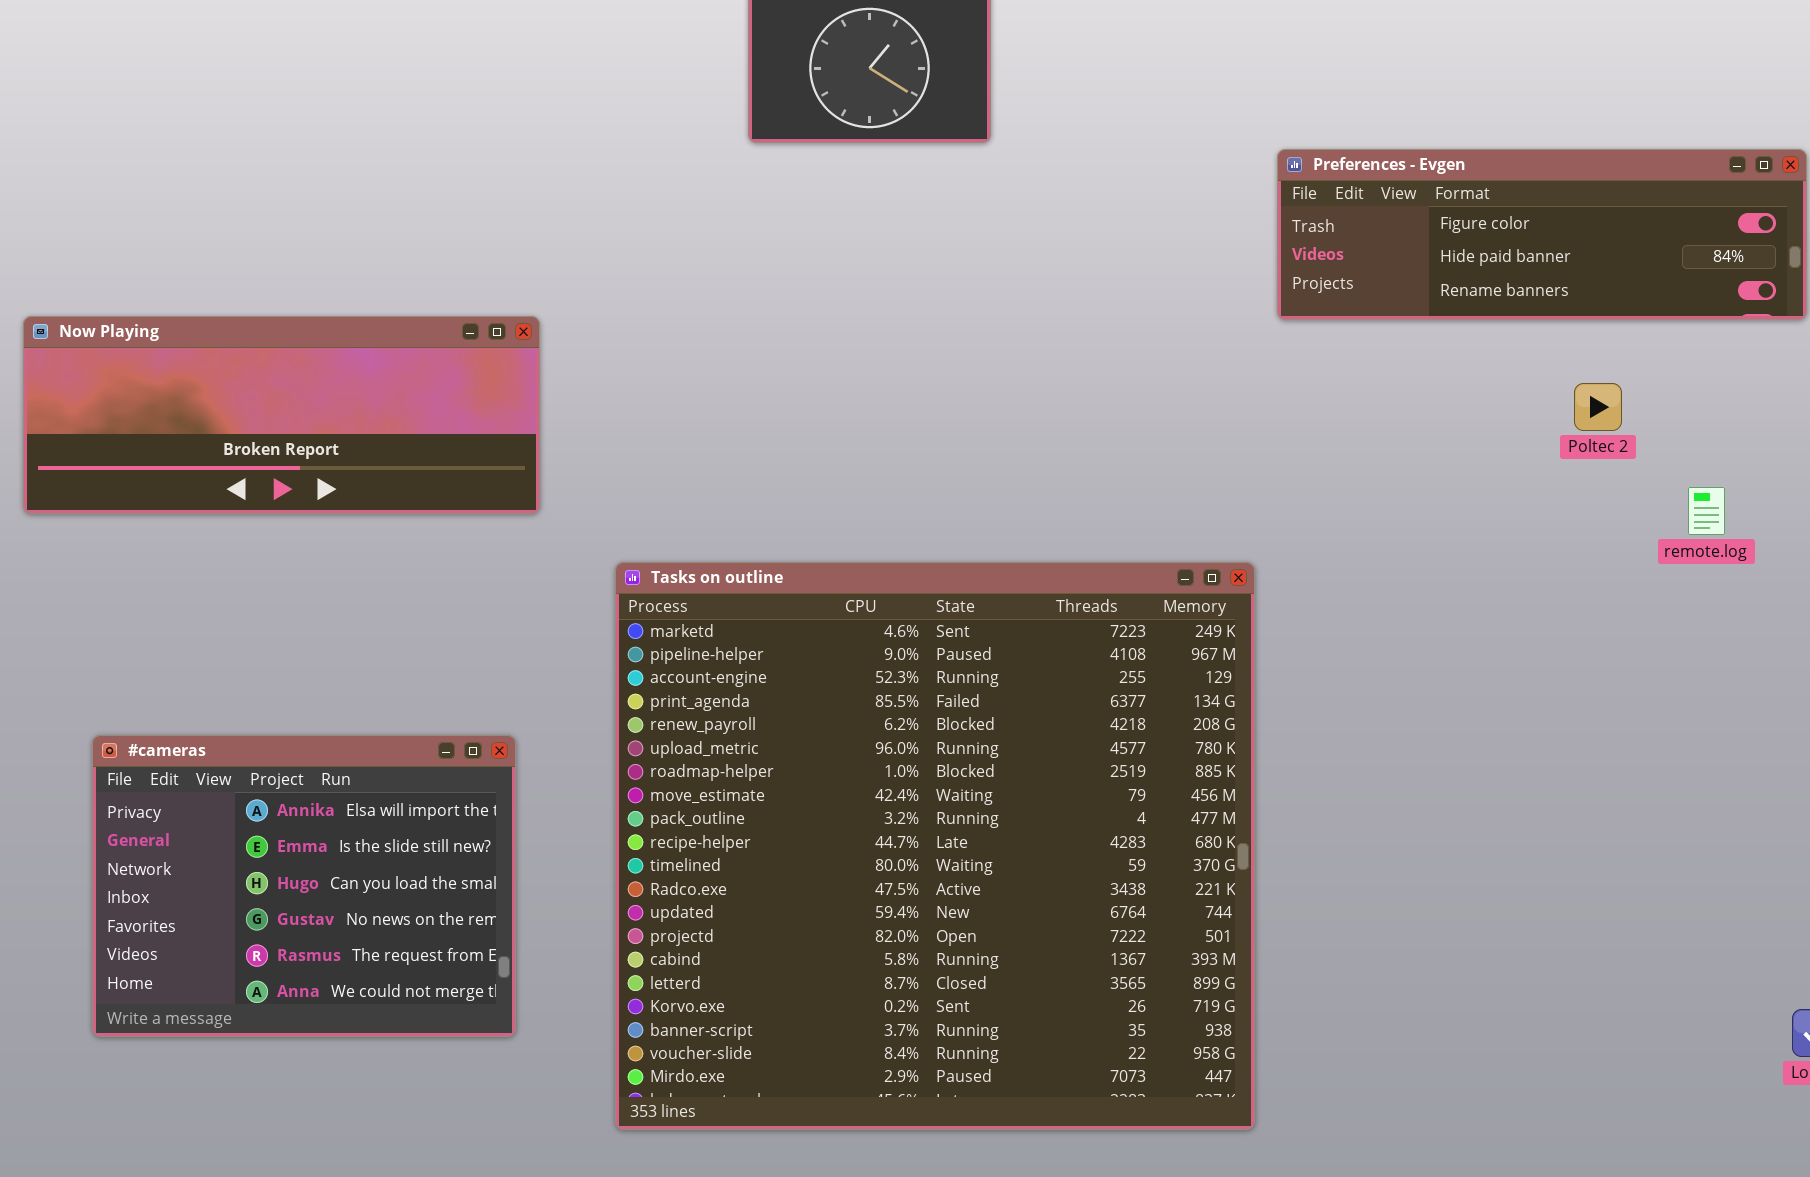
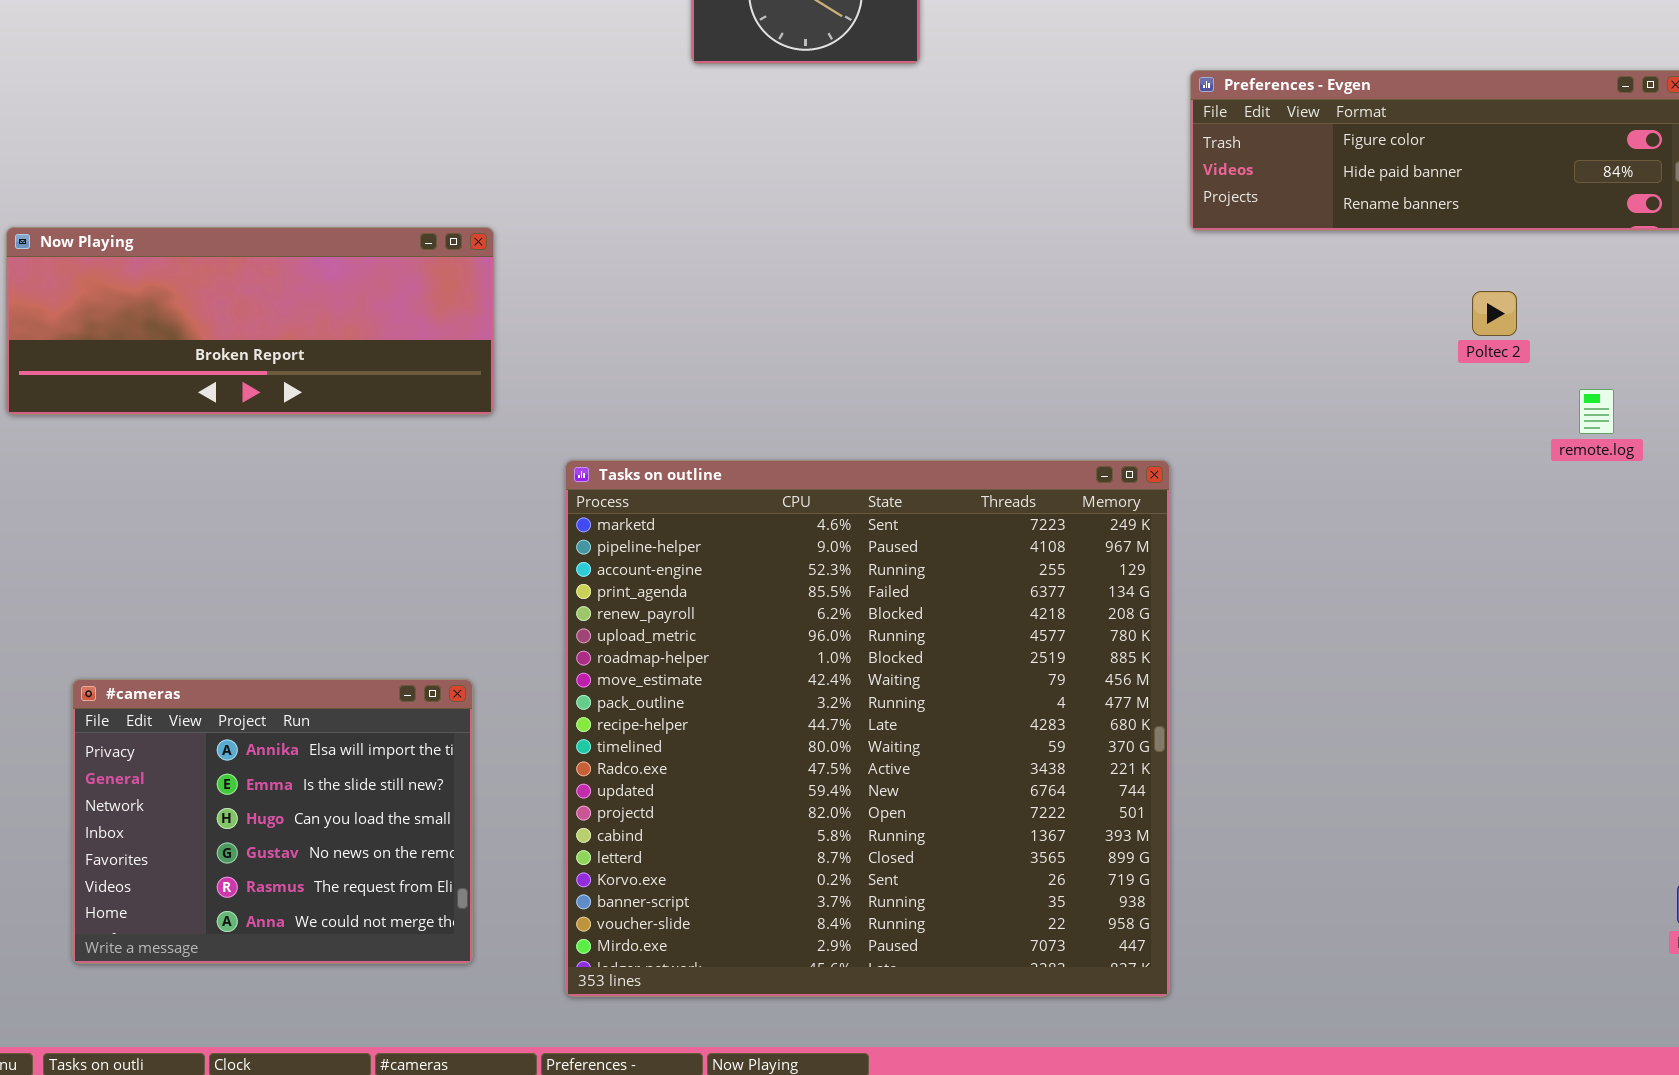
#cameras: [92,735,516,1037] -> [72,679,473,964], moved

